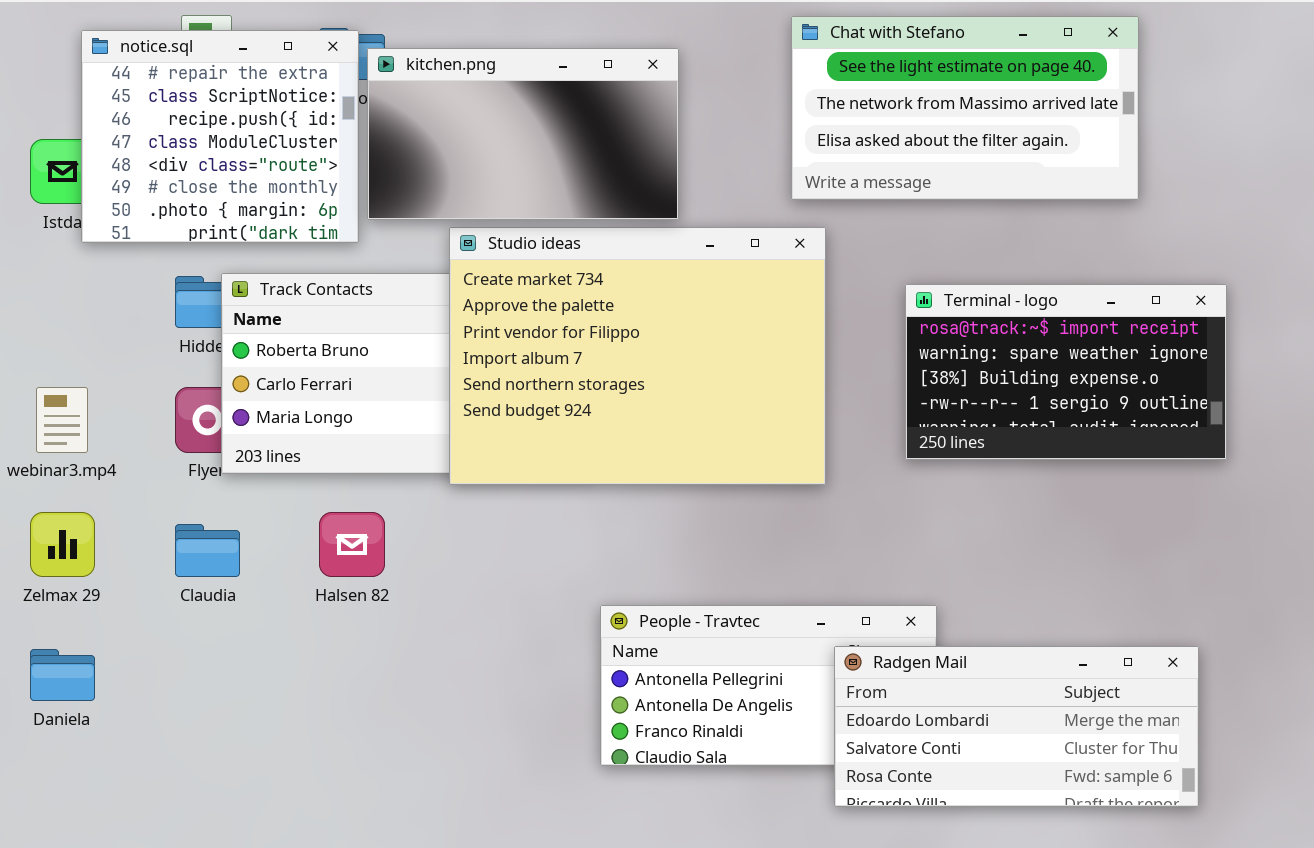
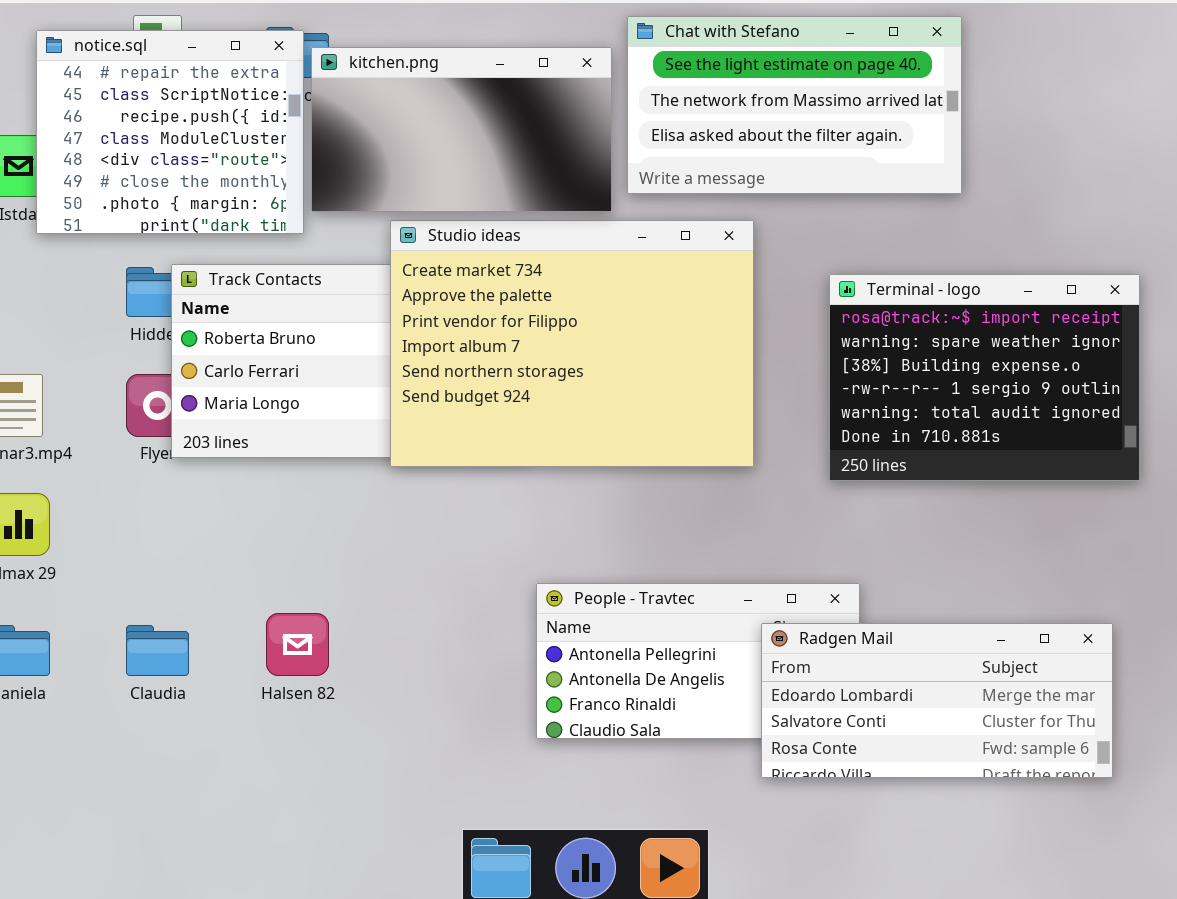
Chat with Stefano: [791,16,1139,200] -> [627,16,962,194], moved
Terminal - logo: [905,284,1227,460] -> [829,274,1140,481], resized
Halsen 82: [319,512,385,577] -> [266,613,329,676], moved
Claudia: [175,524,240,577] -> [126,625,189,676], moved

